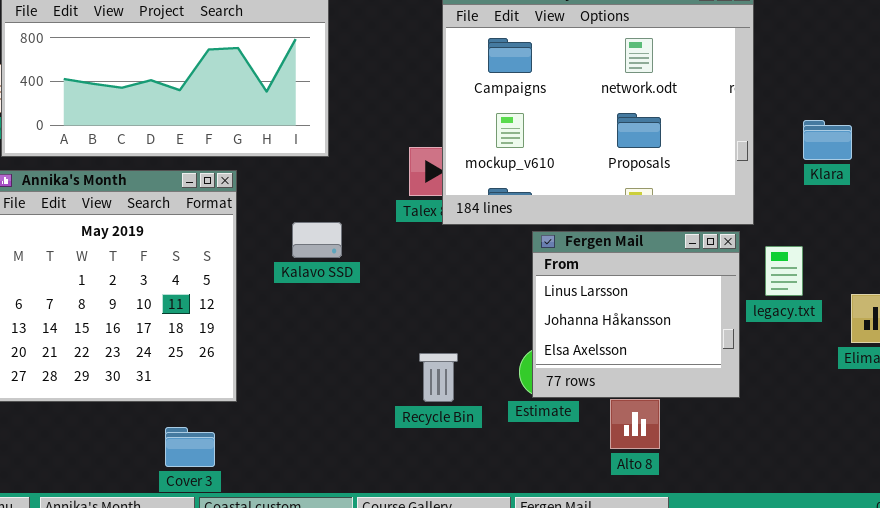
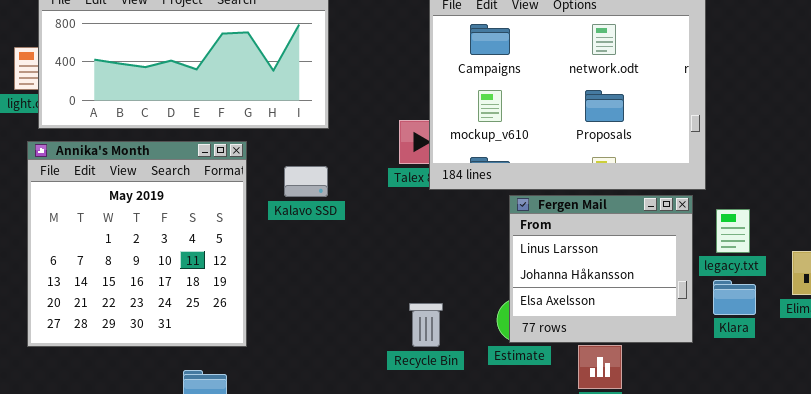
Klara: [803,120,852,160] -> [713,280,756,315], moved
Kalavo SSD: [292,222,342,258] -> [284,166,328,197], moved

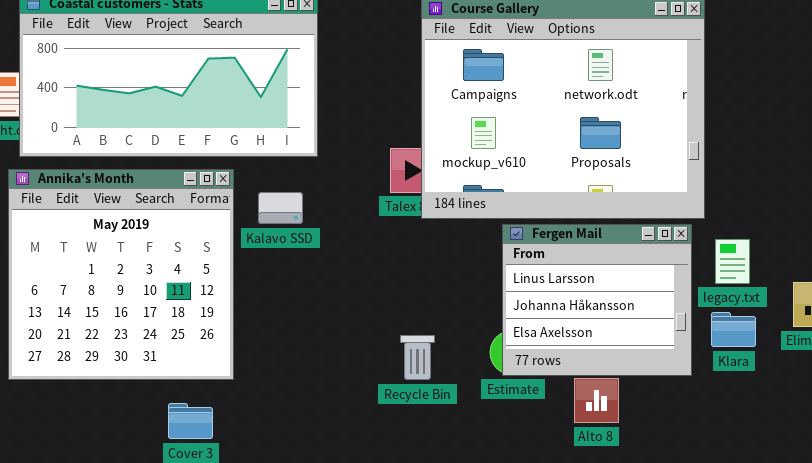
Kalavo SSD: [284,166,328,197] -> [258,192,303,224], moved

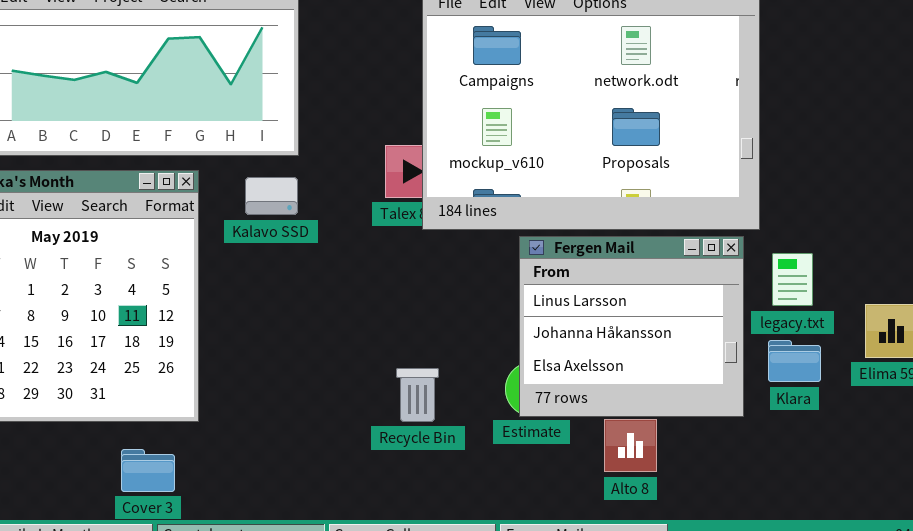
Kalavo SSD: [258,192,303,224] -> [245,177,298,215], moved

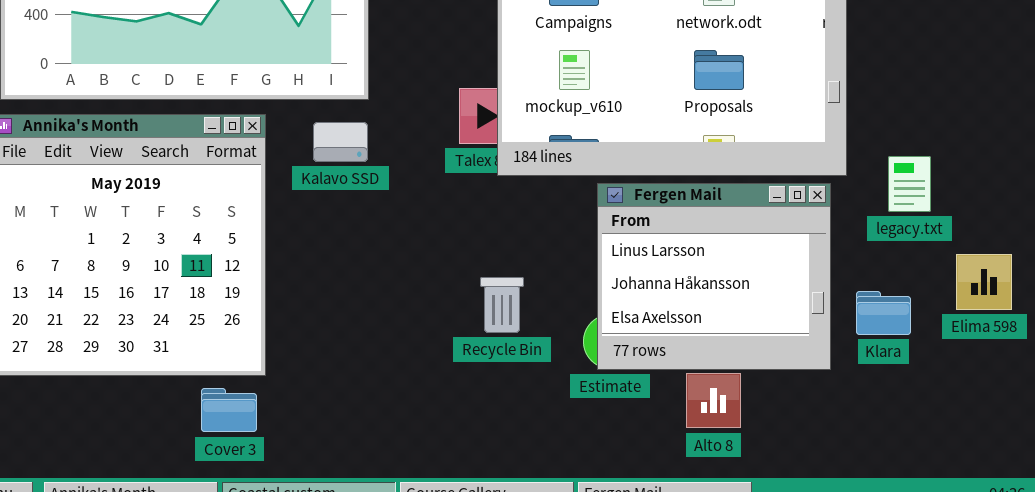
legacy.txt: [772,253,813,306] -> [888,156,931,212], moved
Recycle Bin: [396,368,439,422] -> [480,277,524,333], moved
Cover 3: [121,449,175,492] -> [201,388,257,432], moved

